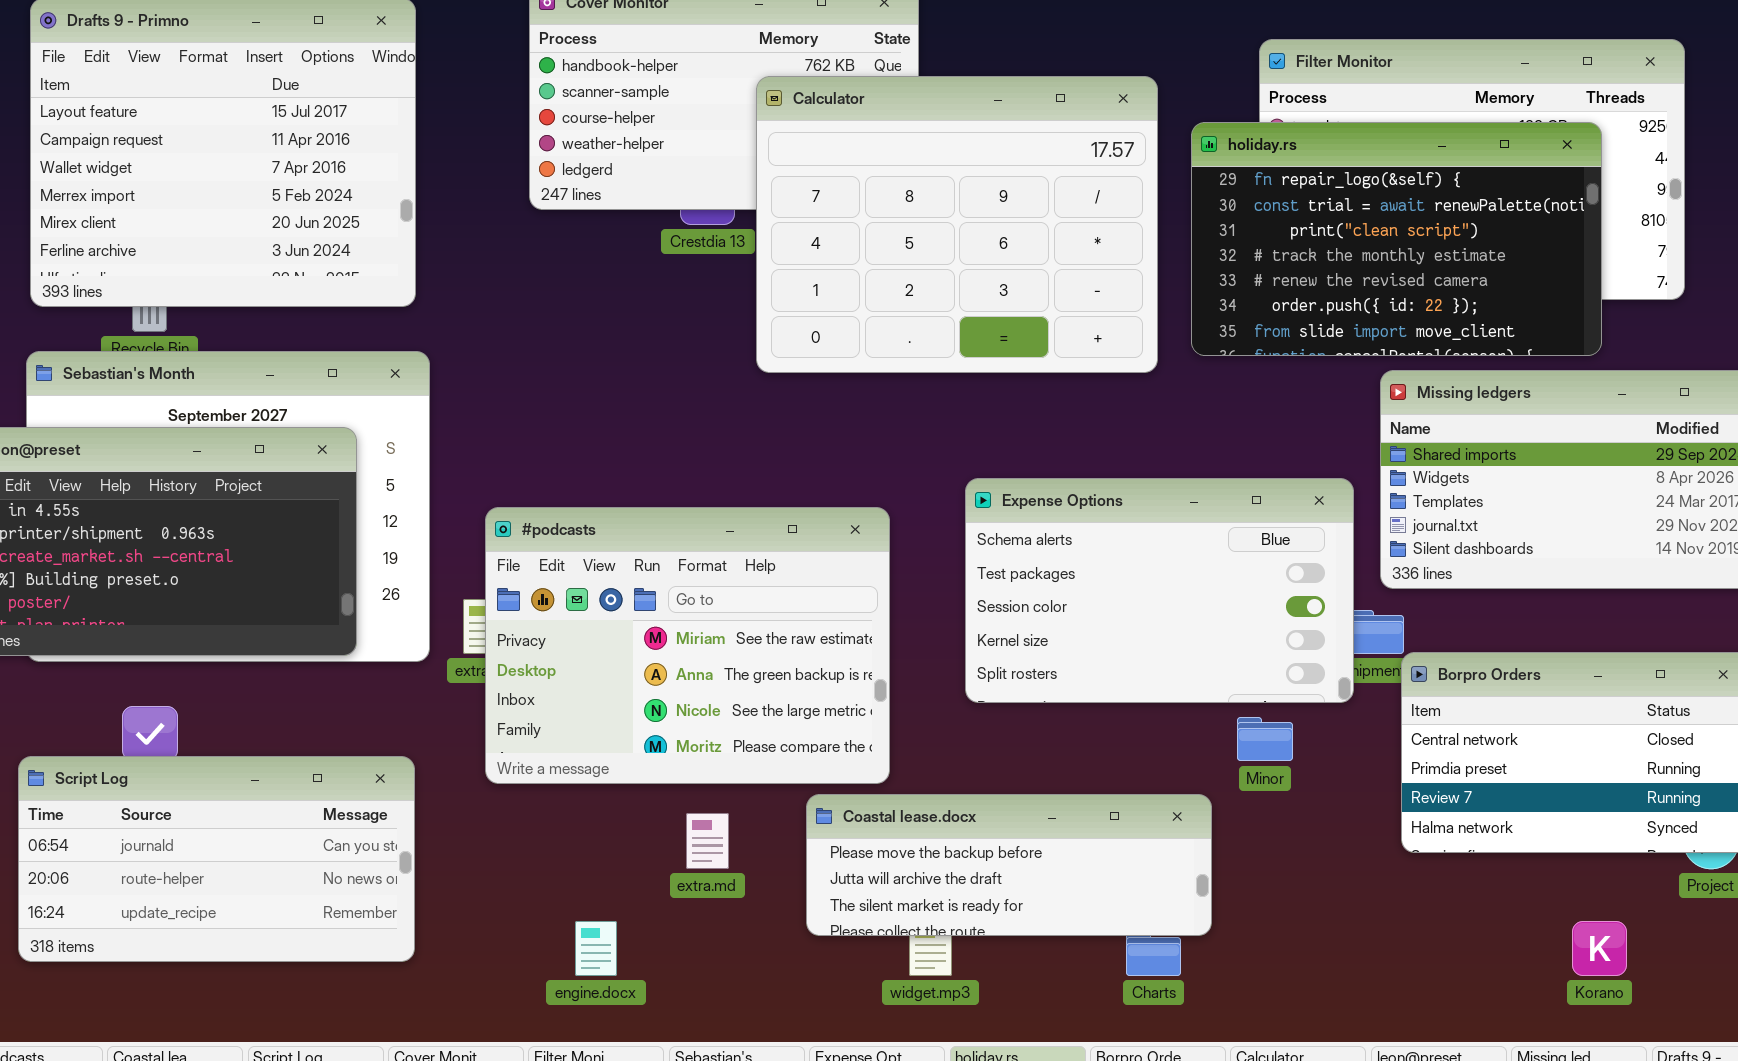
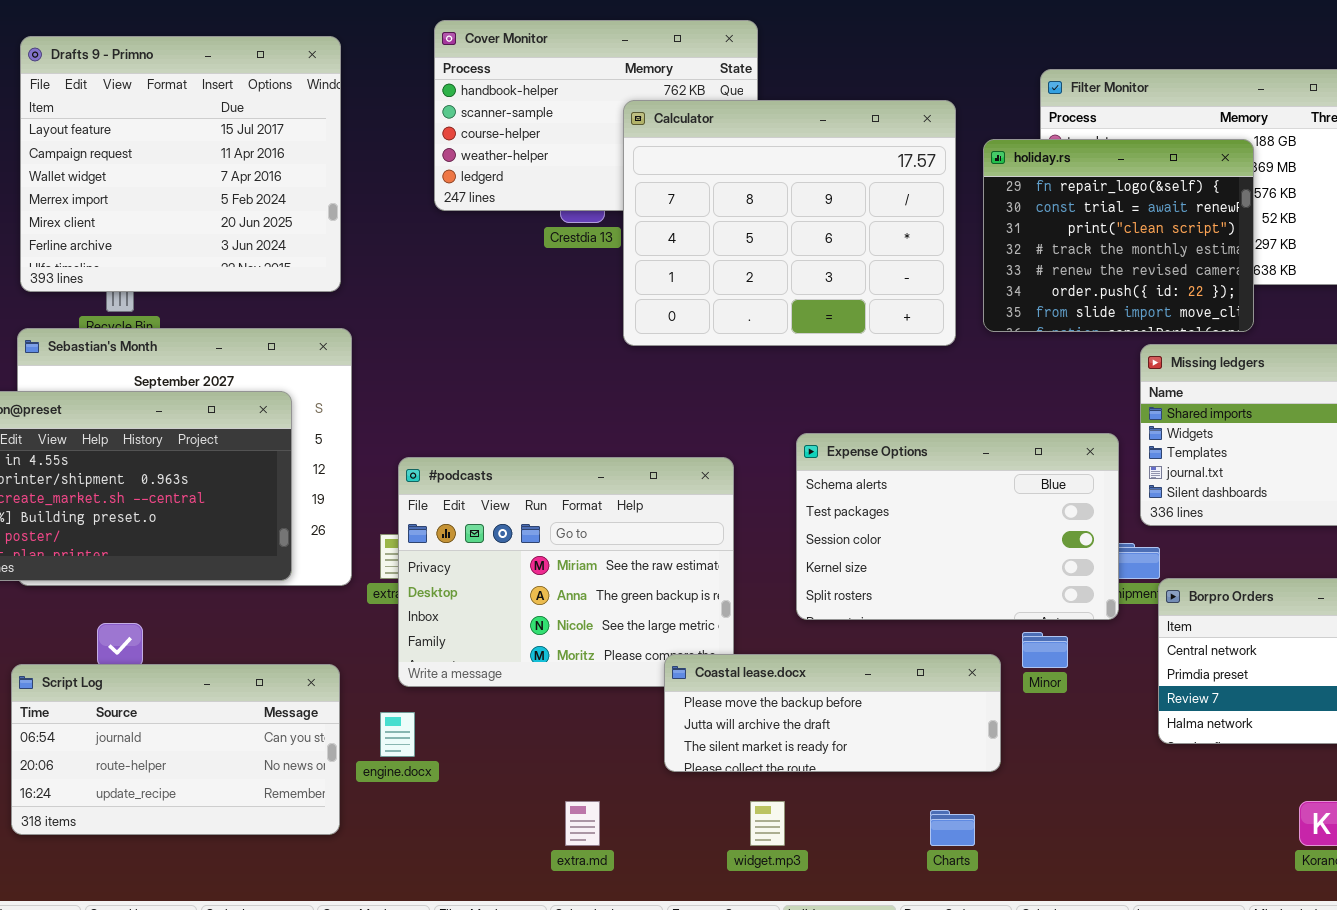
holiday.rs: [1191,122,1602,356] -> [983,139,1254,332], resized
Coastal lease.docx: [806,794,1212,936] -> [664,654,1001,772], moved
extra.md: [686,813,729,869] -> [565,801,600,846], moved
engine.docx: [575,921,617,976] -> [380,712,415,757], moved

